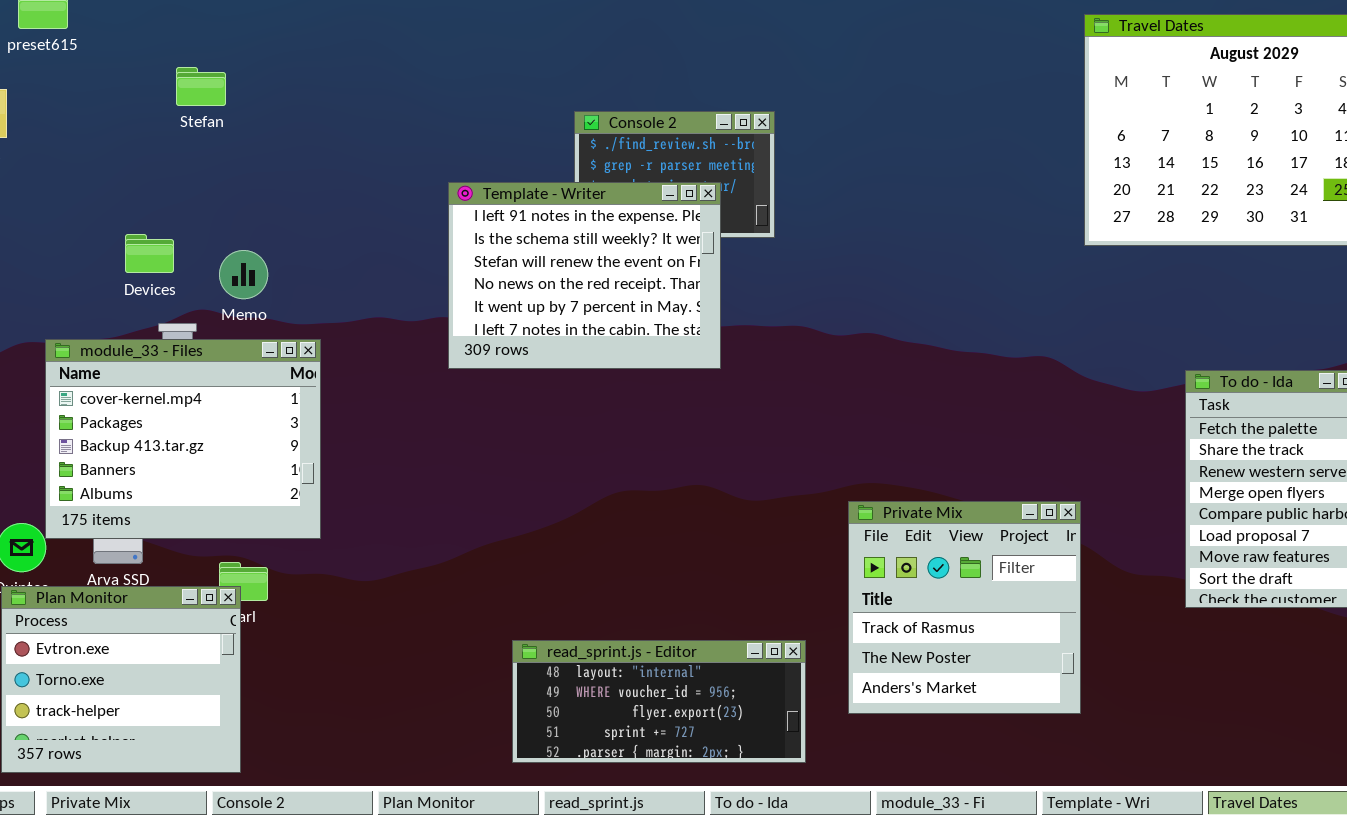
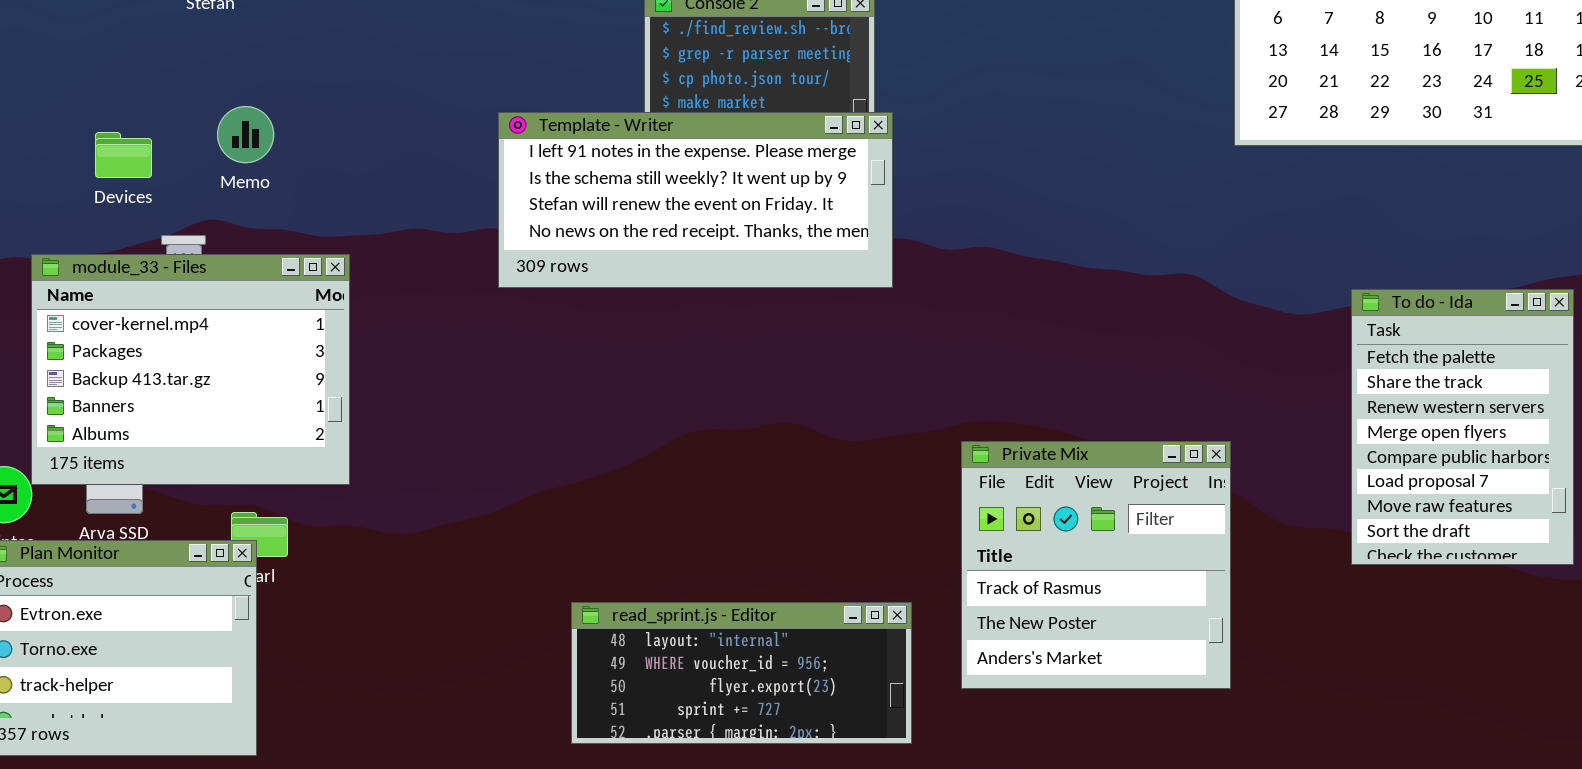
Template - Writer: [448,182,721,369] -> [498,112,893,288], resized
Devices: [125,234,174,273] -> [95,132,152,178], moved
Memo: [219,250,268,299] -> [217,106,274,163], moved

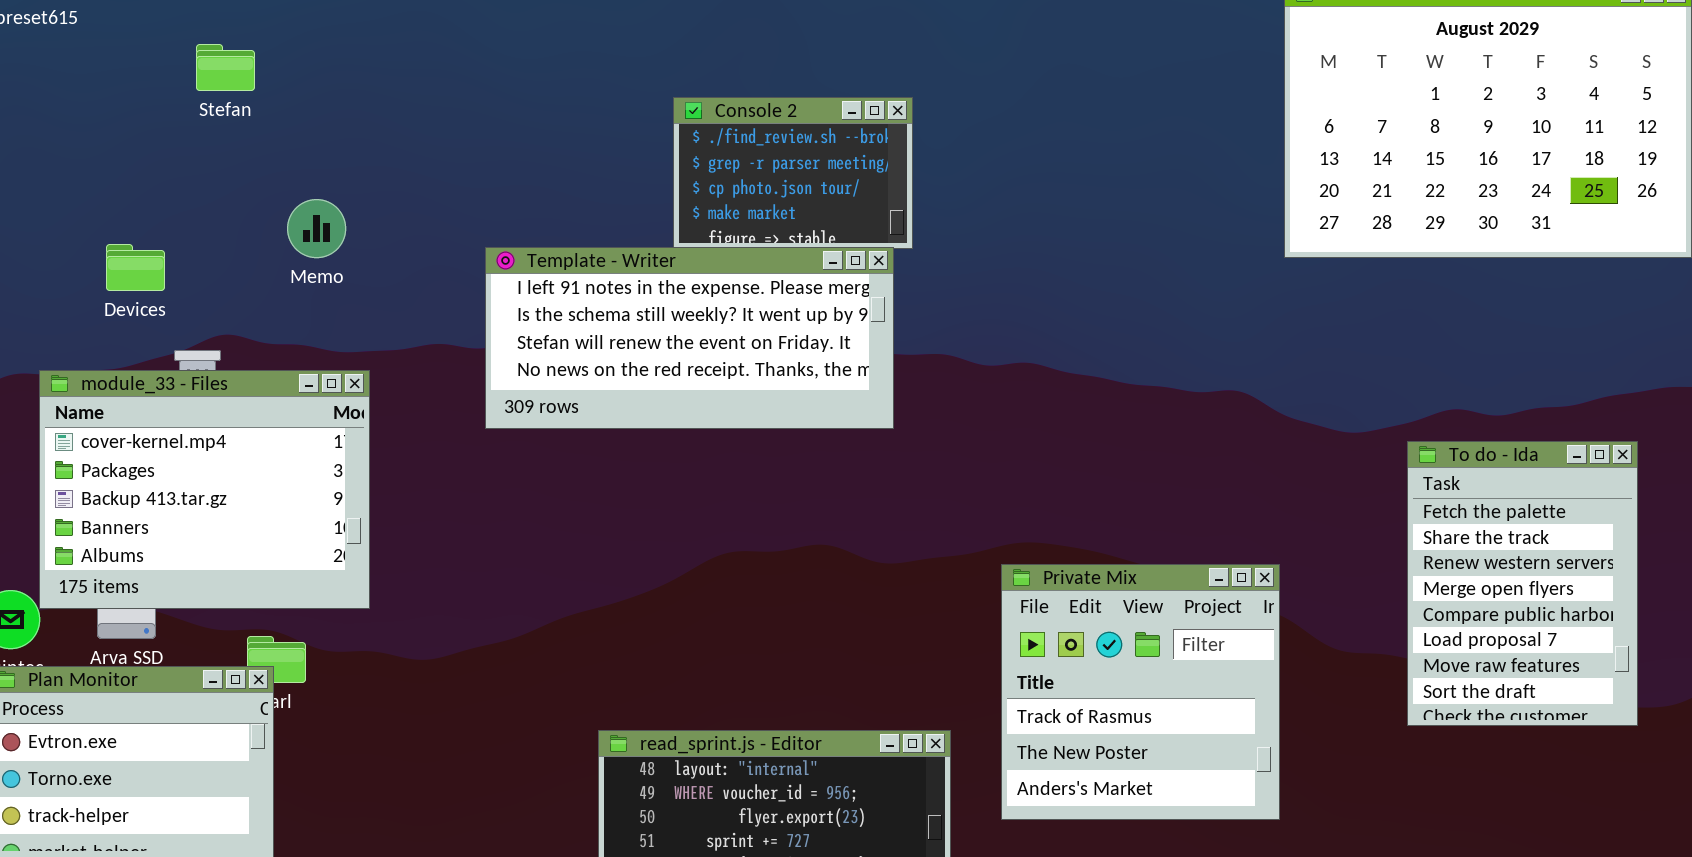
Memo: [217,106,274,163] -> [287,199,346,258], moved
Template - Writer: [498,112,893,288] -> [485,247,894,429], moved
To do - Ida: [1351,289,1574,565] -> [1407,441,1638,726], moved

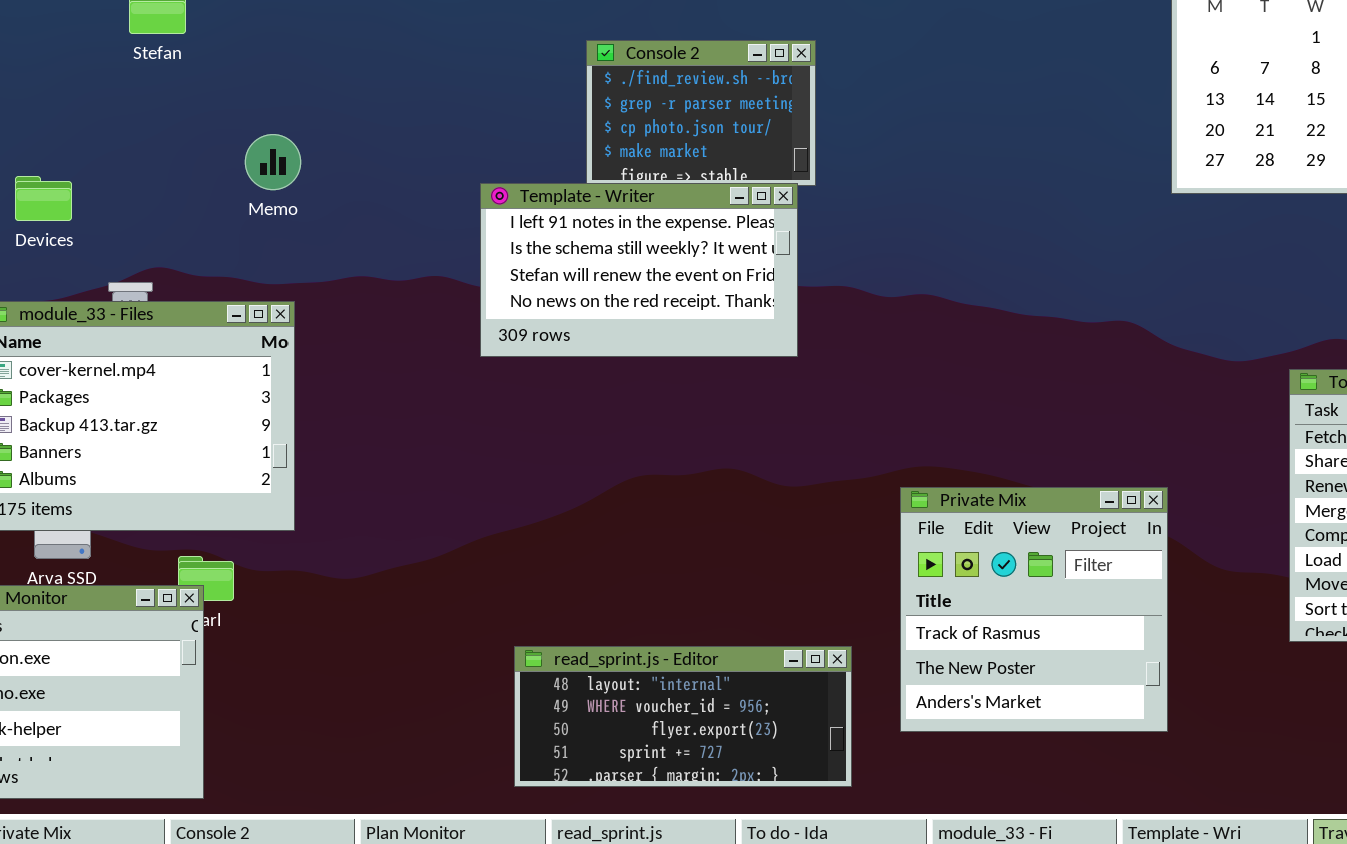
Memo: [287,199,346,258] -> [245,134,301,190], moved
Devices: [106,244,165,291] -> [15,176,72,221], moved
Template - Writer: [485,247,894,429] -> [480,183,798,357], resized

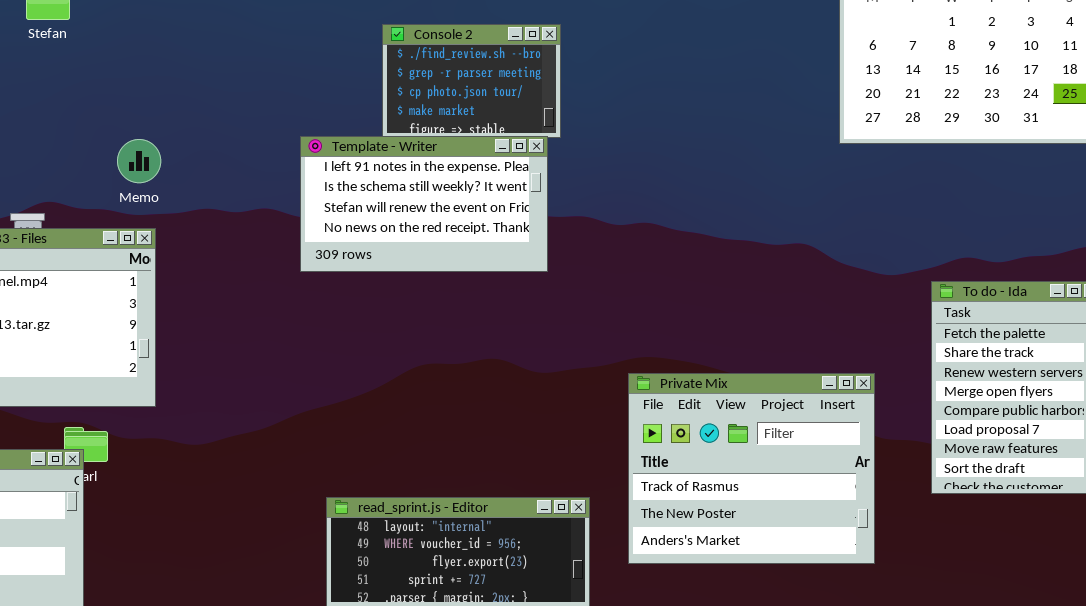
Memo: [245,134,301,190] -> [117,139,161,183], moved
Private Mix: [900,487,1168,732] -> [628,373,875,564], resized

